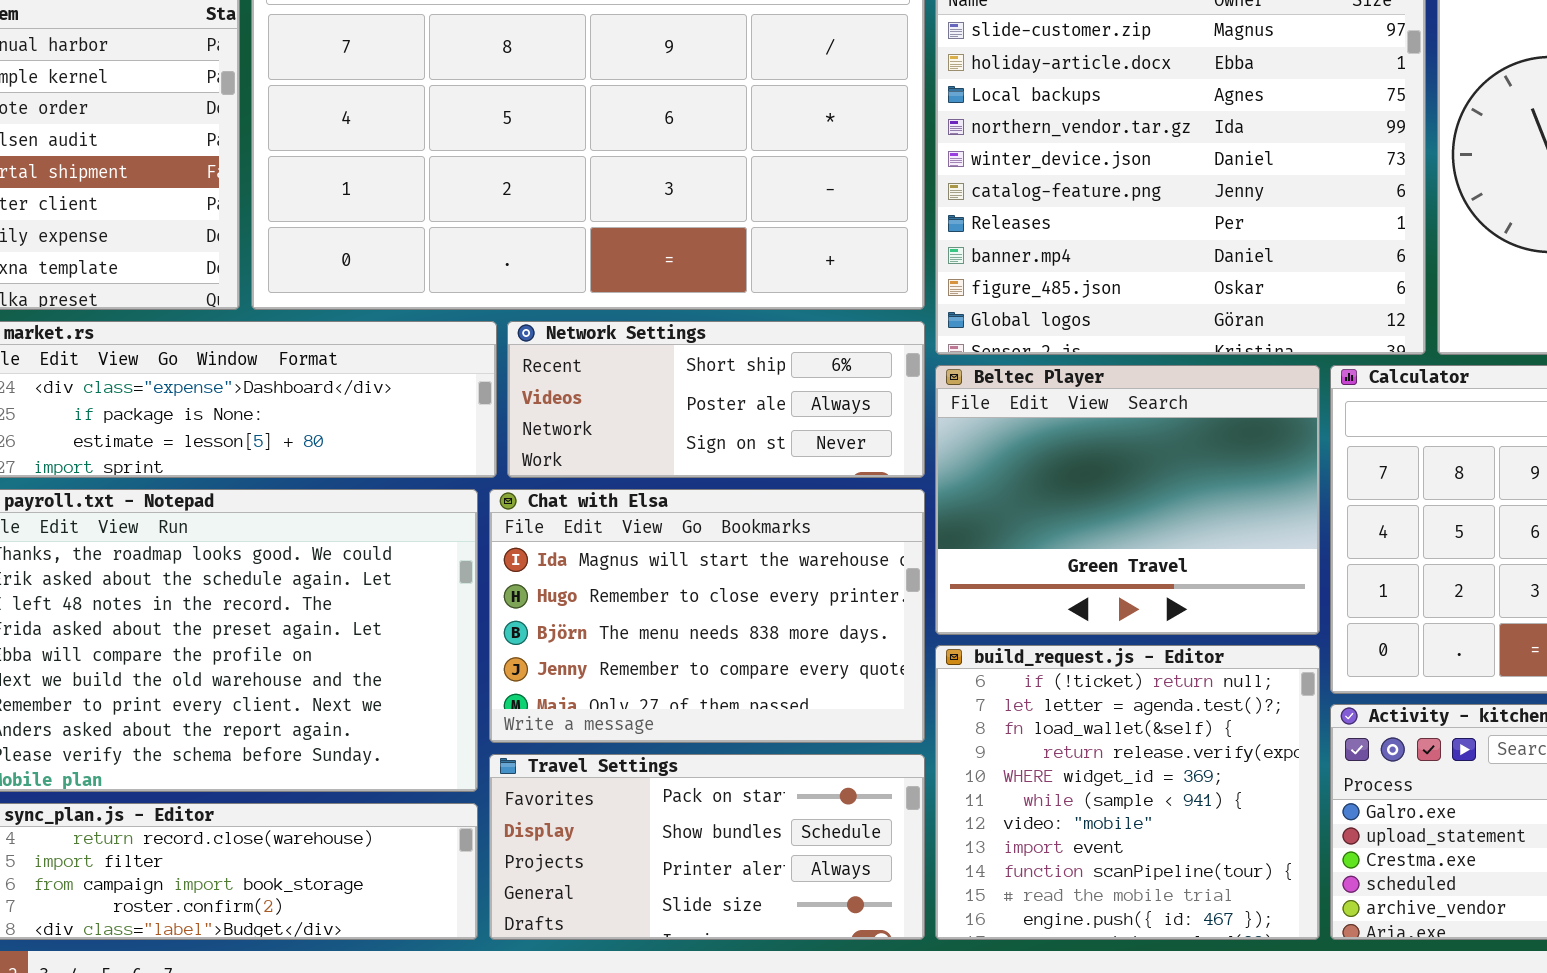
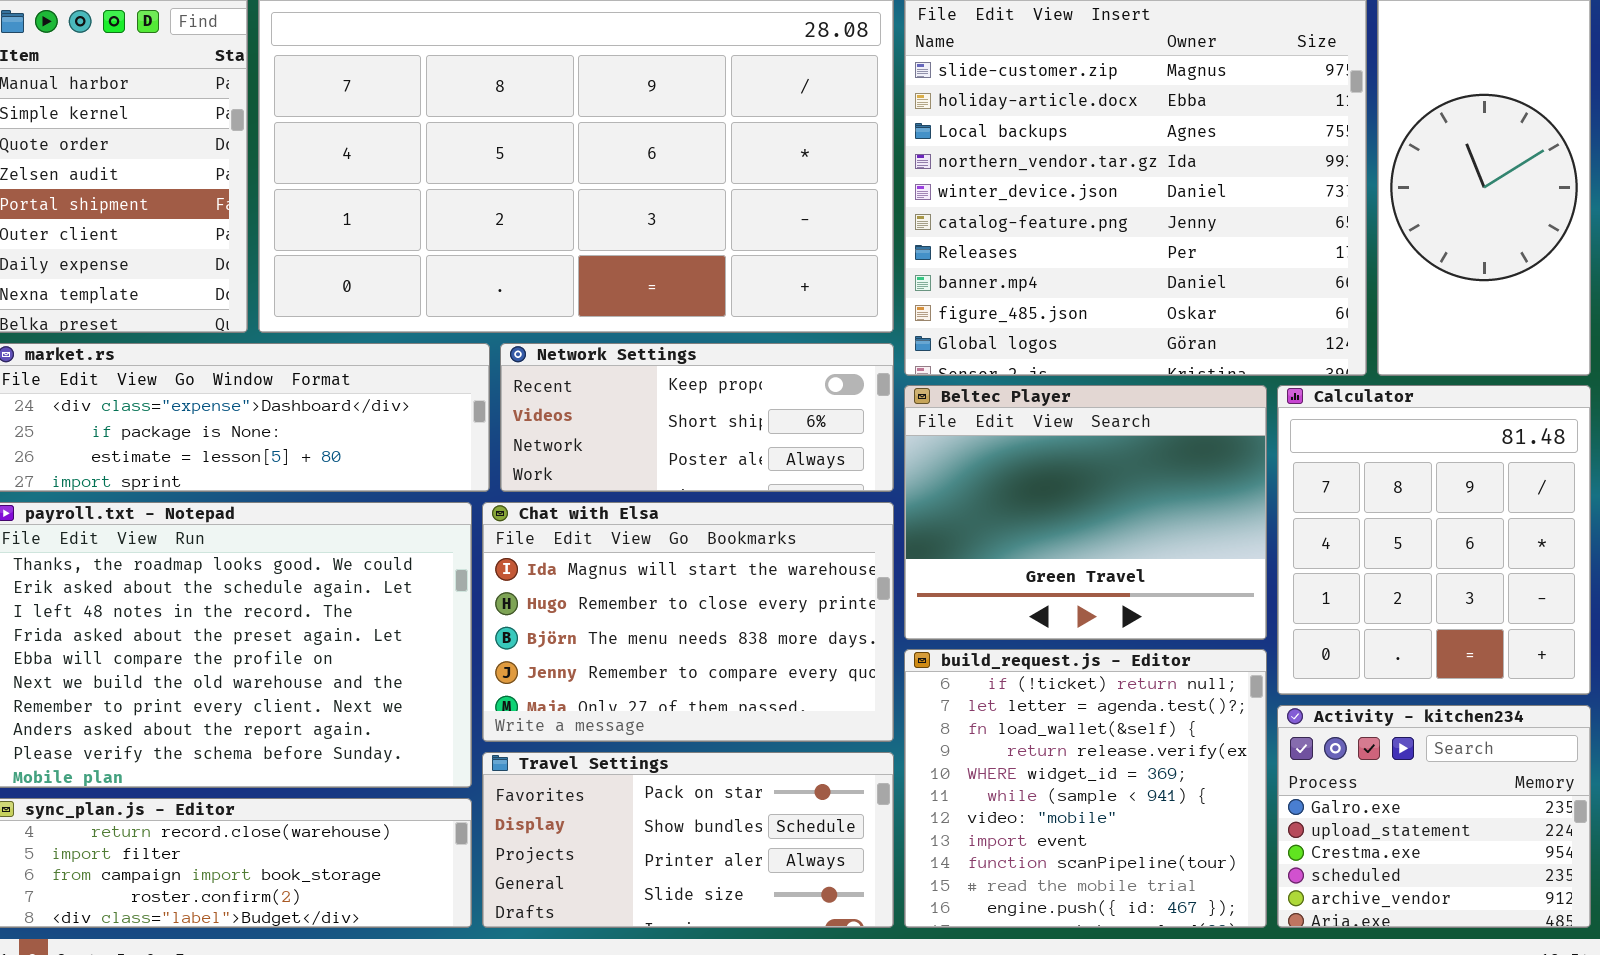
Network Settings: [507,321,925,478] -> [500,343,894,492], scrolled up 1 row

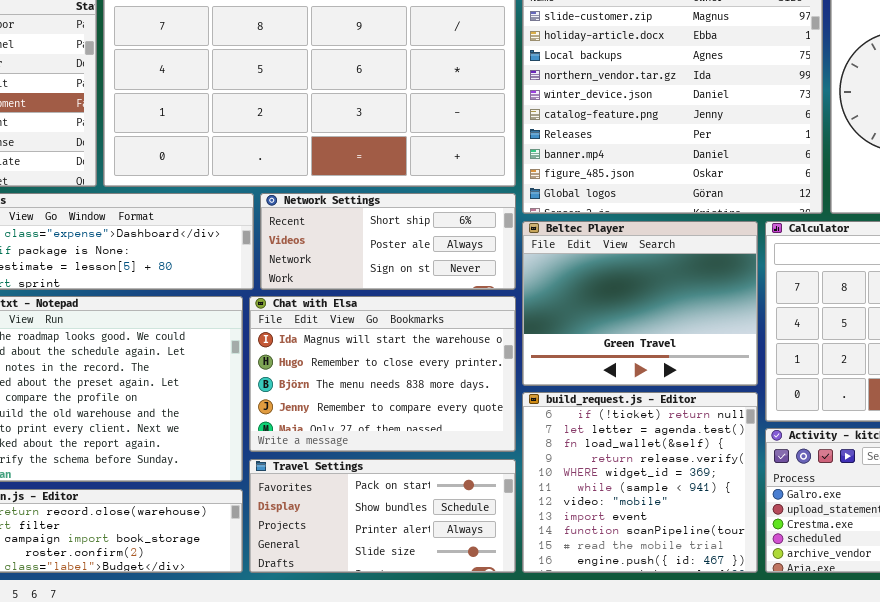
Network Settings: [500,343,894,492] -> [260,193,516,290], scrolled down 1 row

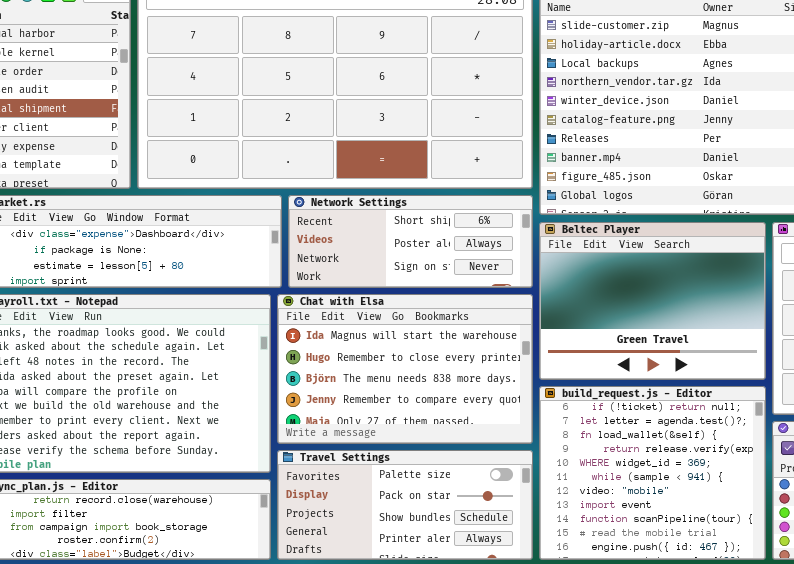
Travel Settings: [249,459,516,573] -> [277,450,533,560], scrolled up 1 row

